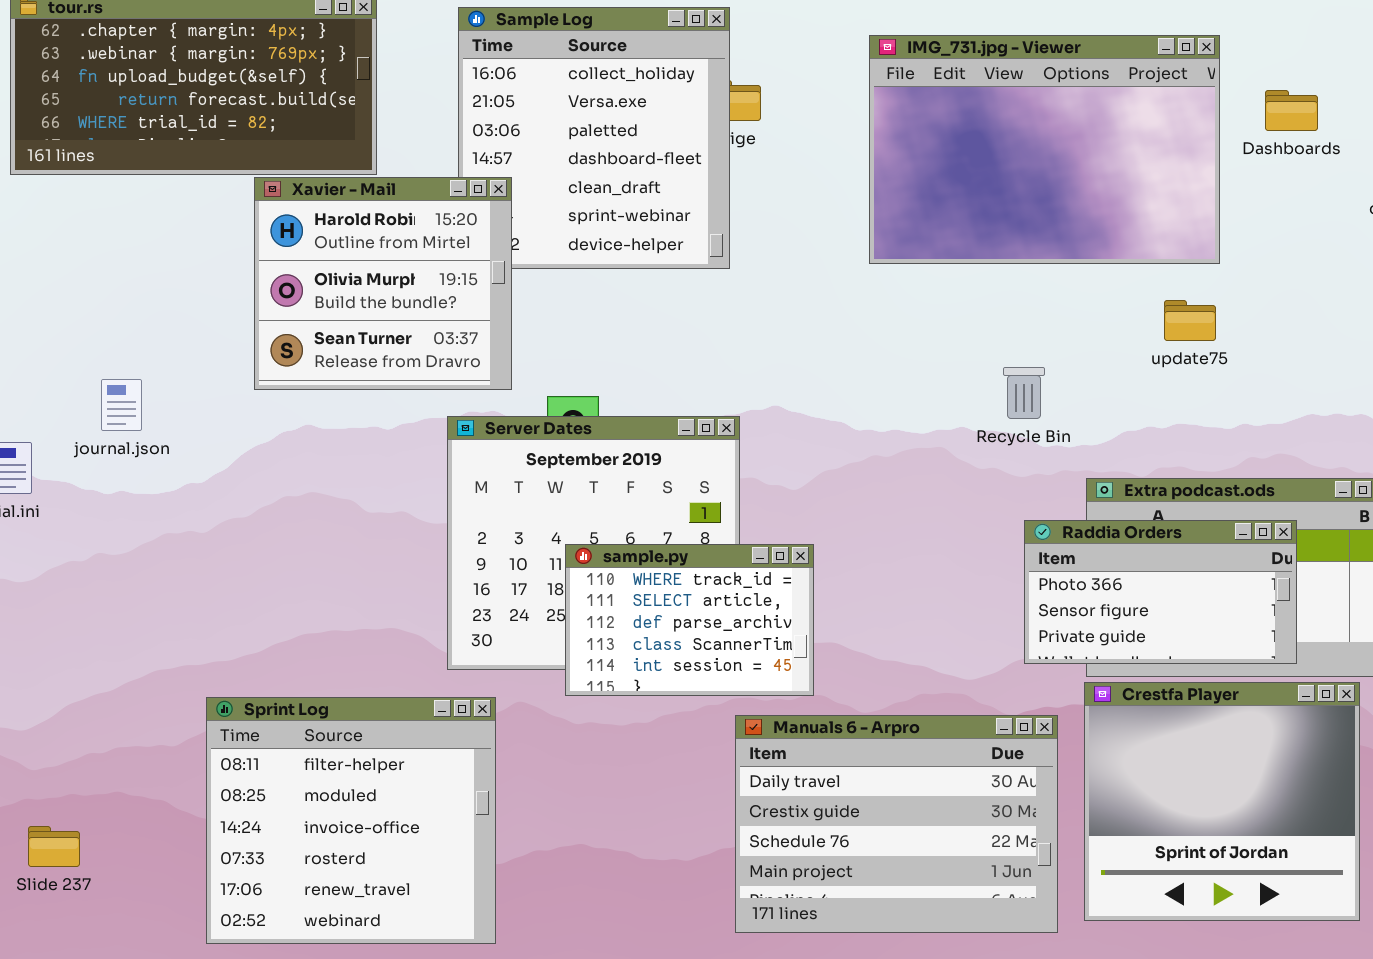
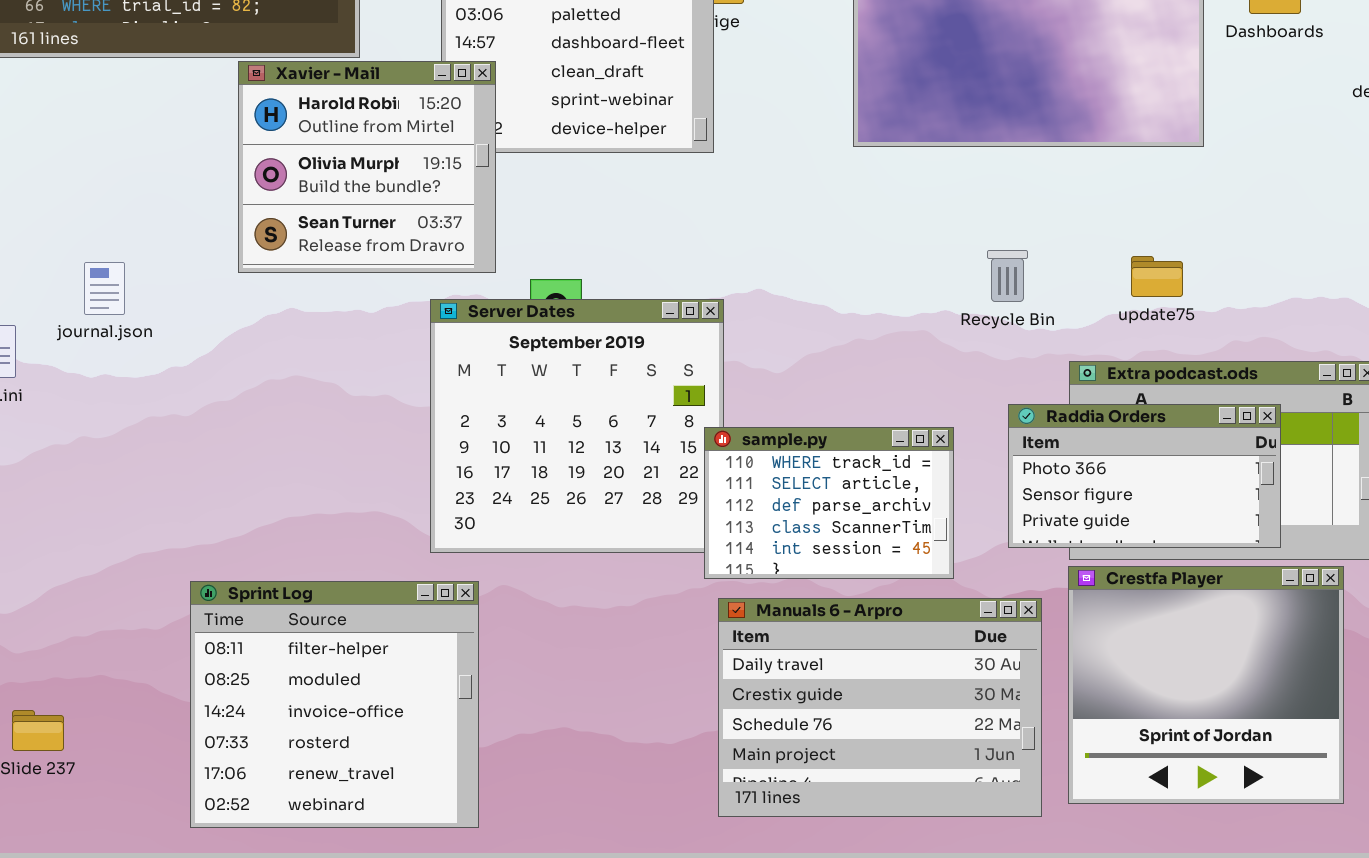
update75: [1164,300,1216,341] -> [1131,256,1183,297], moved
sample.py: [565,544,814,696] -> [704,427,954,579], moved

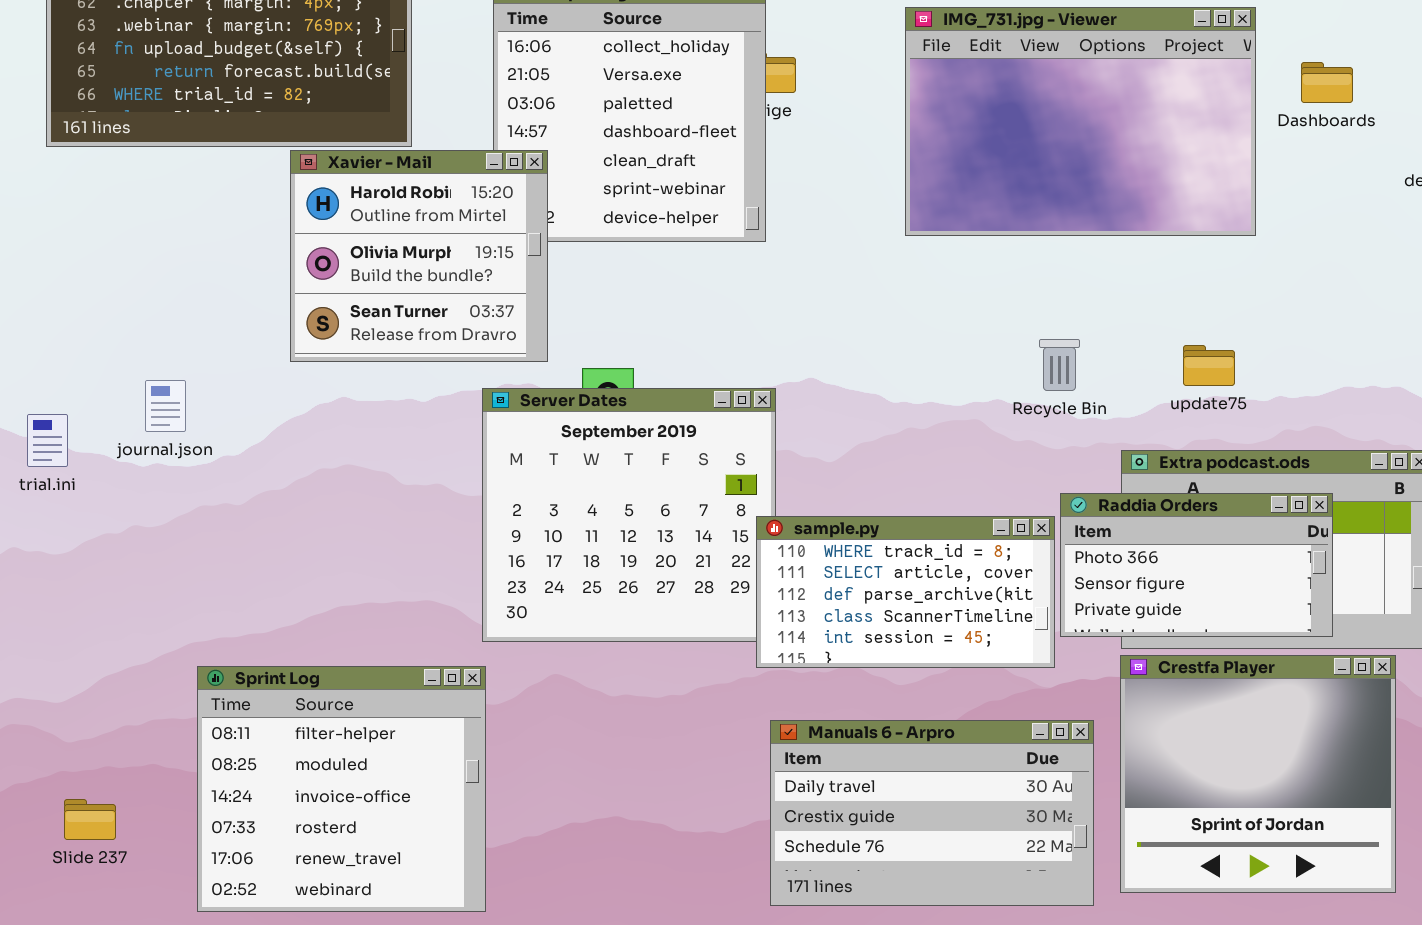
journal.json: [84,262,125,315] -> [145,380,186,432], moved
sample.py: [704,427,954,579] -> [756,516,1055,668], resized
Sprint Log: [190,581,479,828] -> [197,666,486,912], moved
Manuals 6 - Arpro: [718,598,1042,817] -> [770,720,1094,906], resized

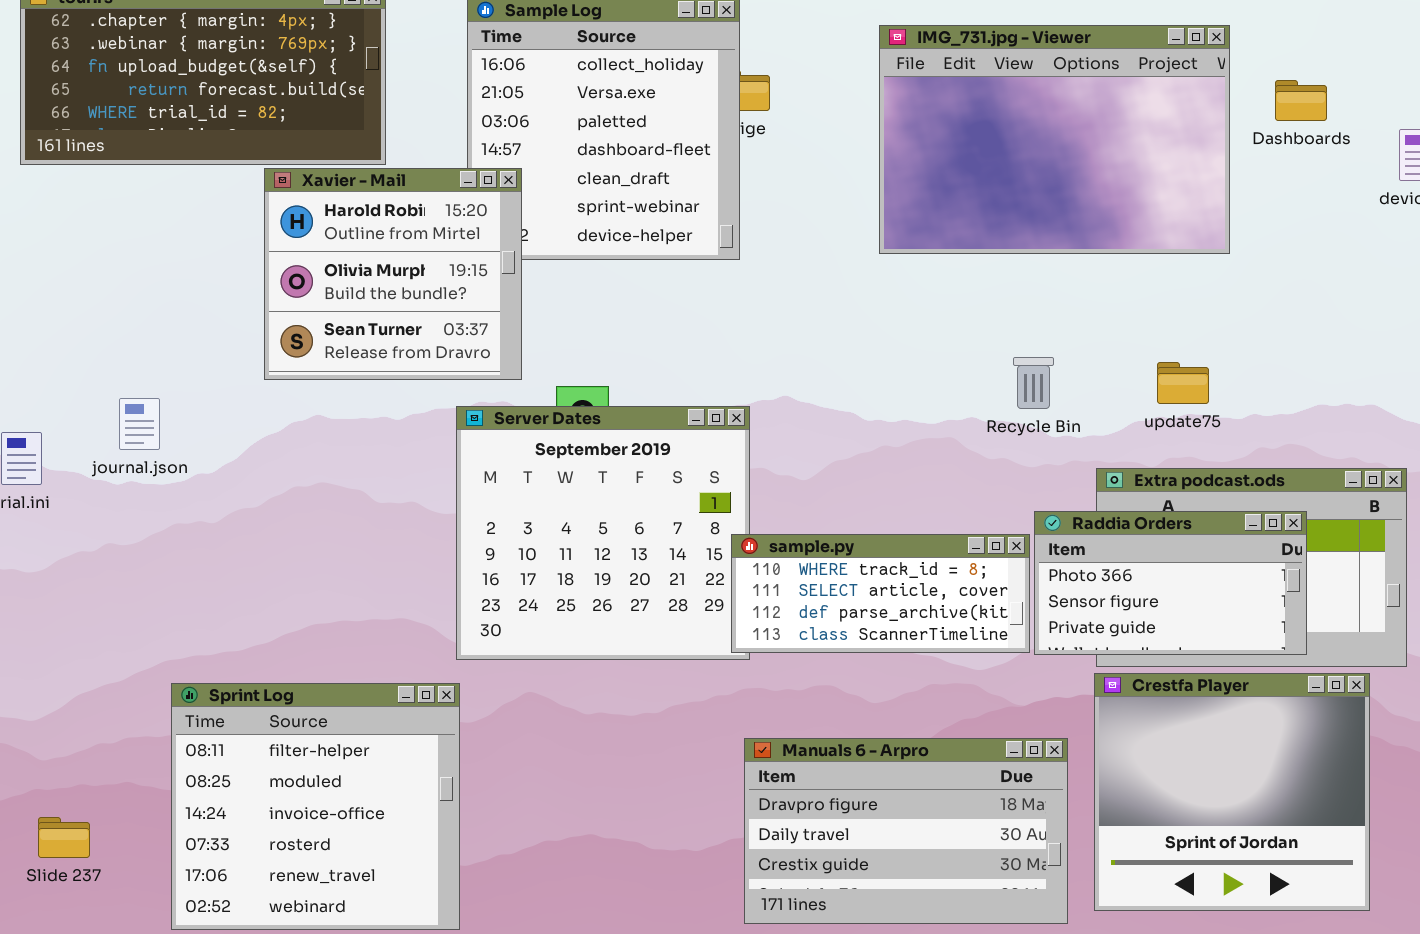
sample.py: [756,516,1055,668] -> [731,534,1030,653], resized
Manuals 6 - Arpro: [770,720,1094,906] -> [744,738,1068,924], scrolled up 1 row

